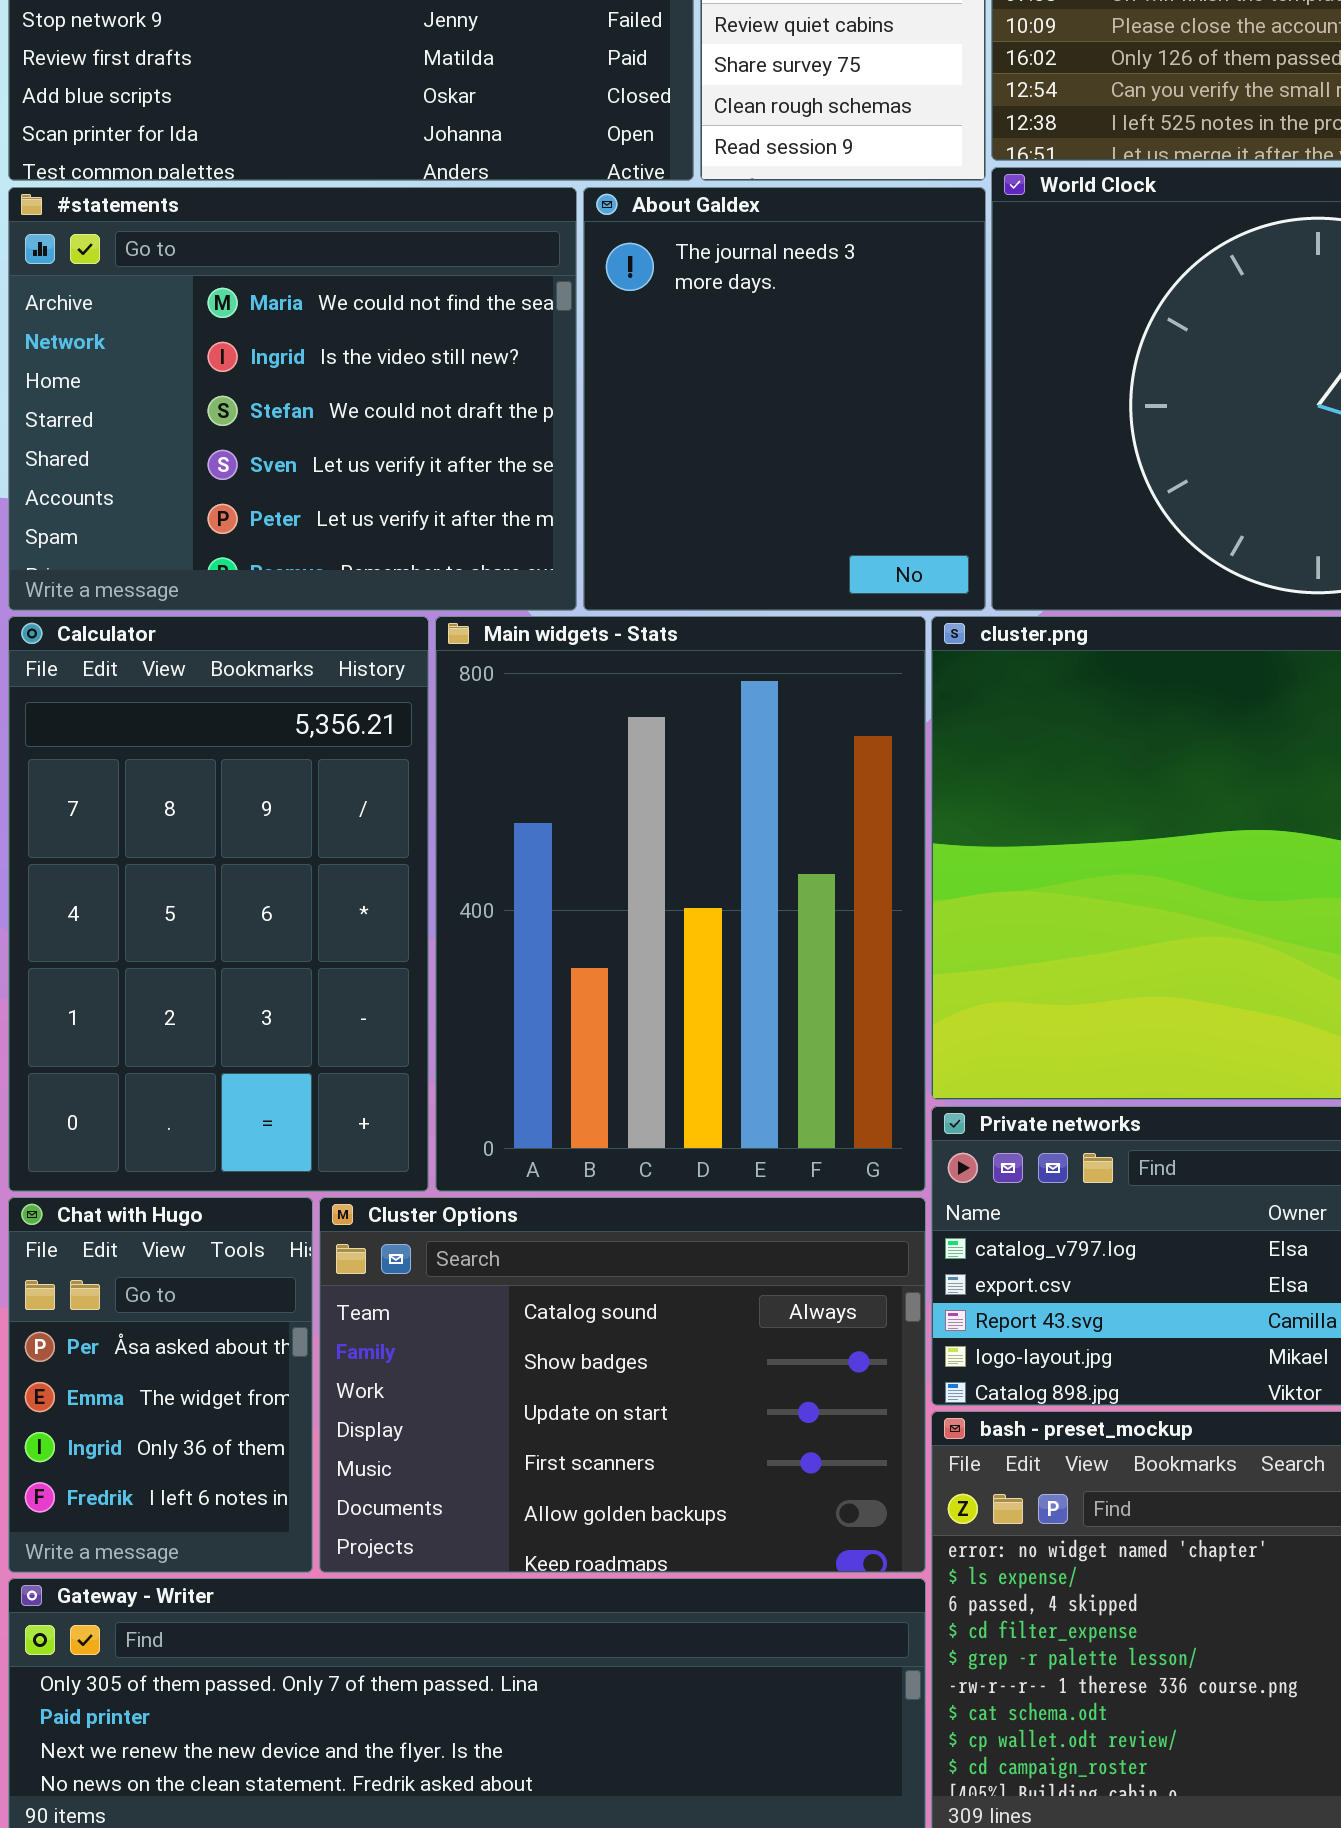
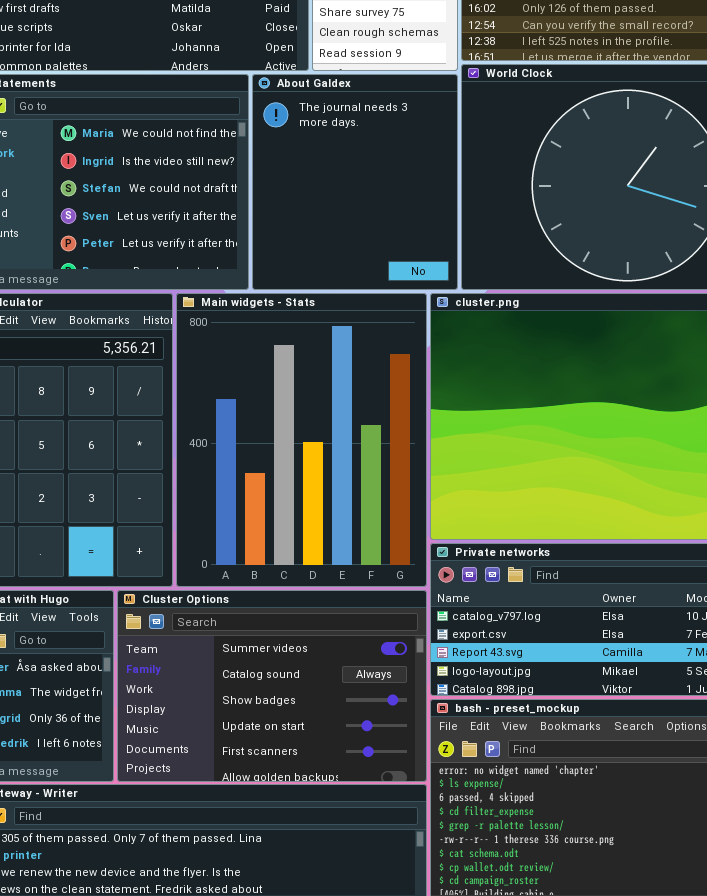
Cluster Options: [319,1197,926,1573] -> [117,590,427,782], scrolled up 1 row

